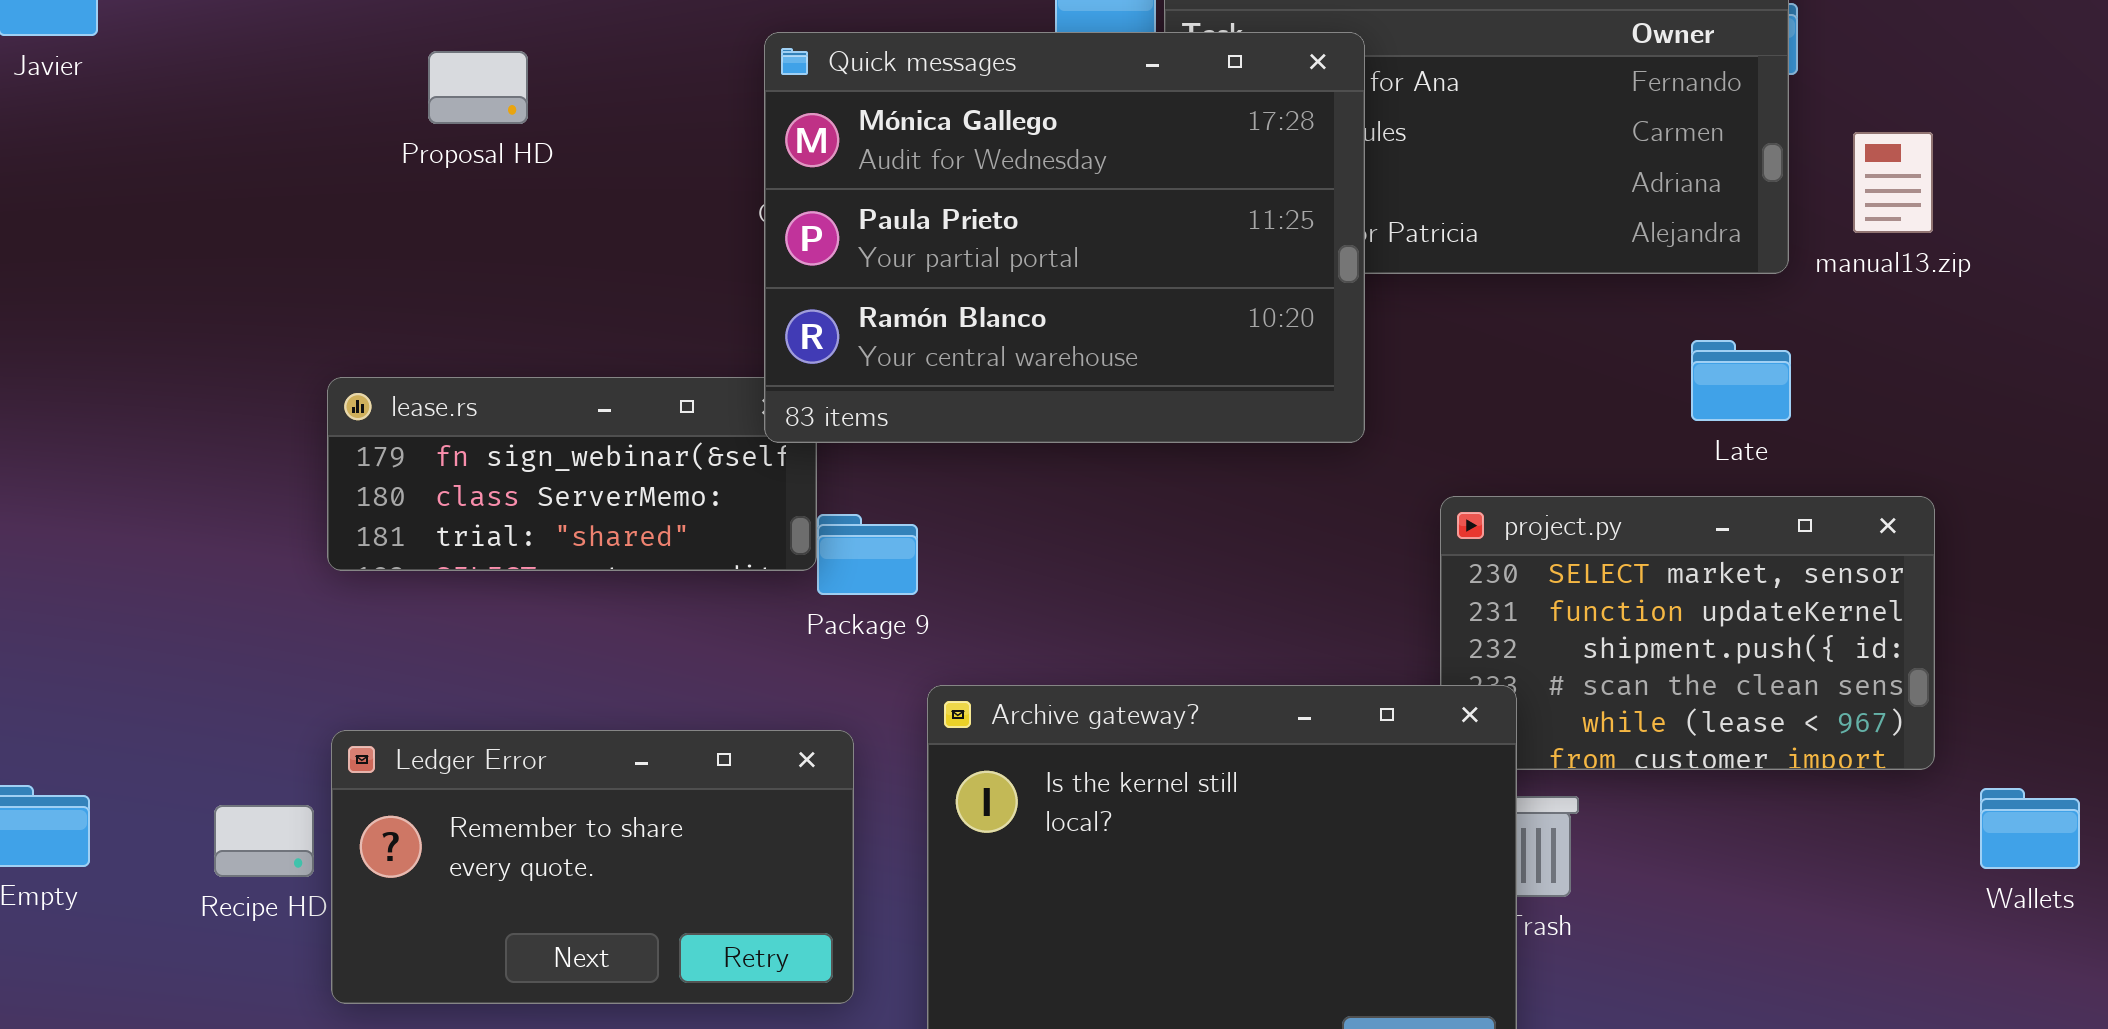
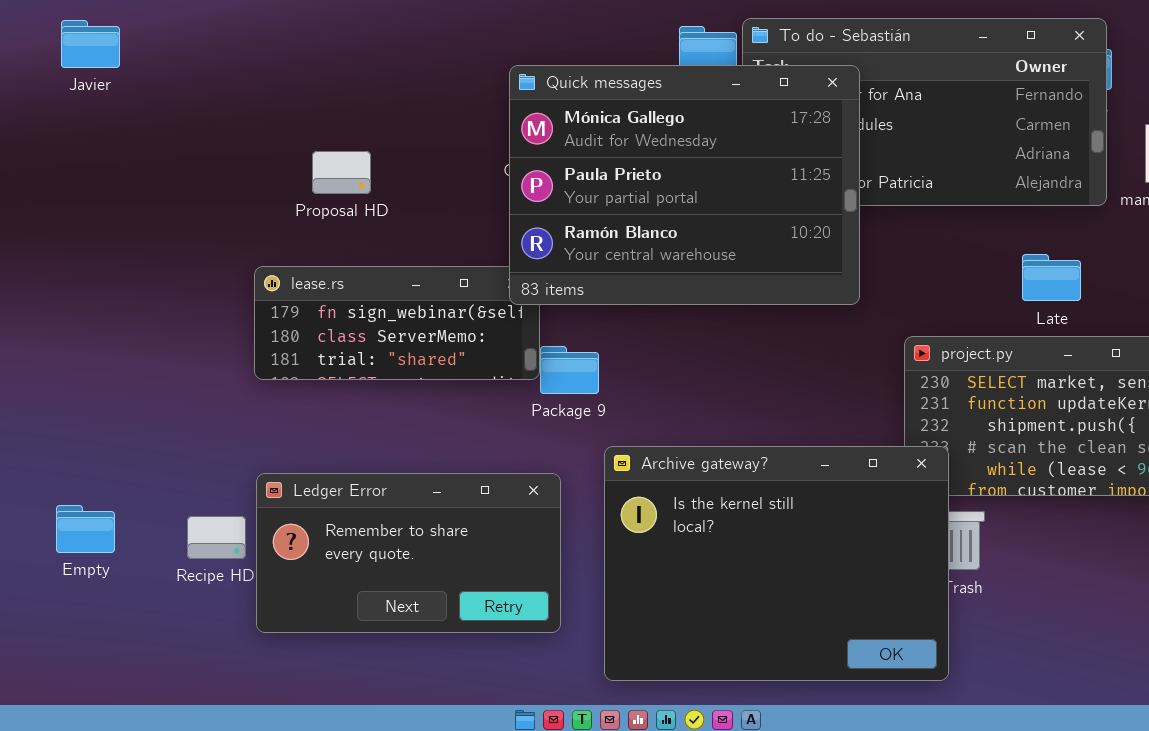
Proposal HD: [428,51,528,124] -> [312,151,371,194], moved
Late: [1691,340,1791,421] -> [1022,254,1081,301], moved

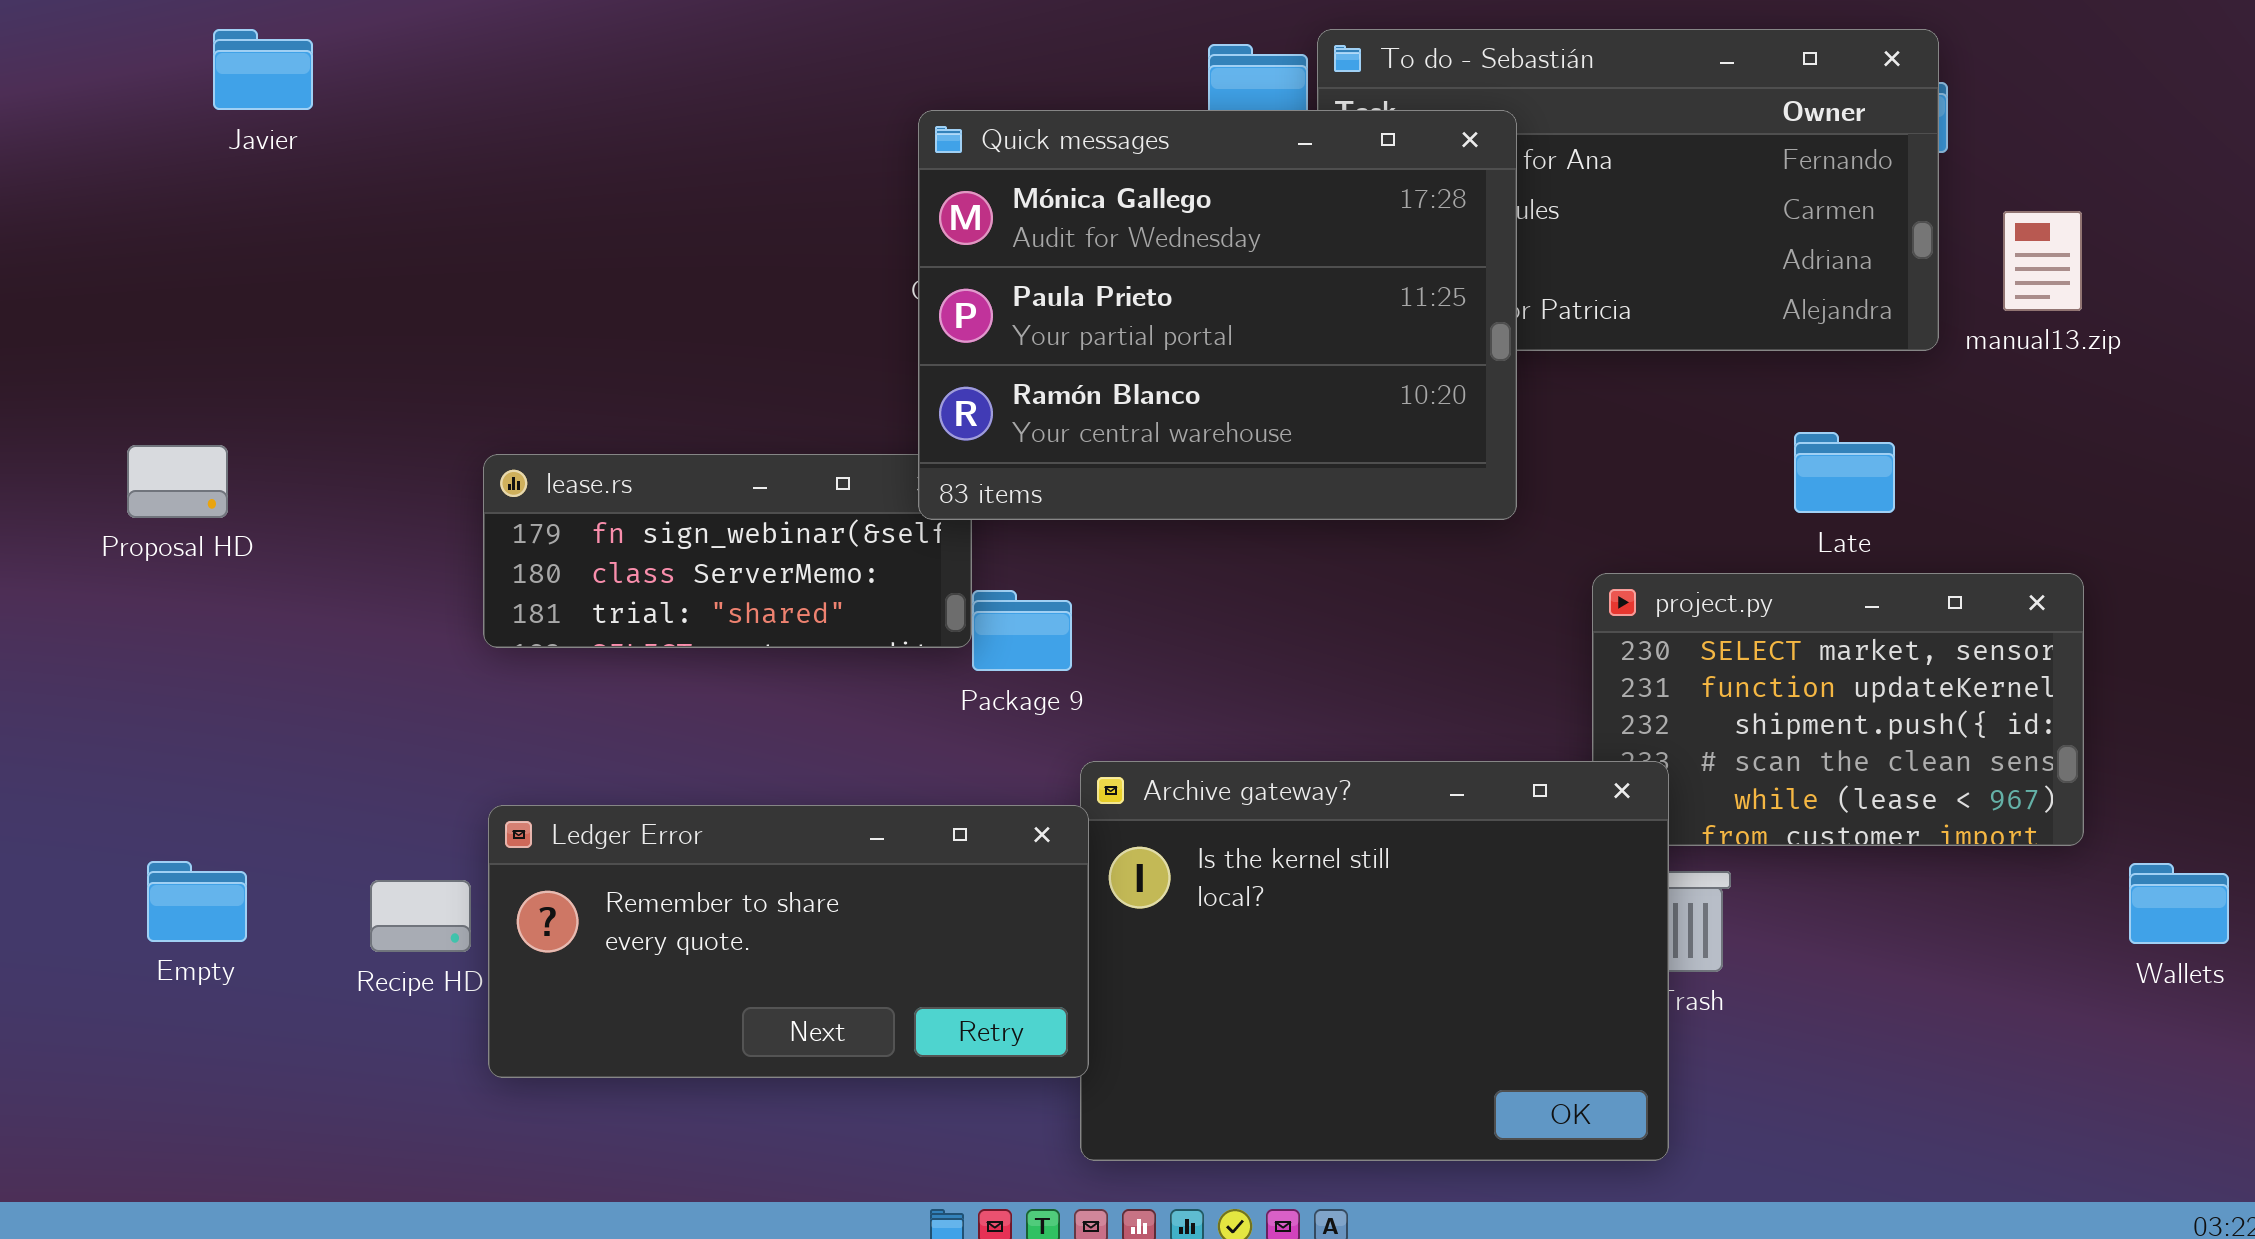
Javier: [61,20,120,68] -> [213,29,313,110], moved
Proposal HD: [312,151,371,194] -> [127,445,228,518], moved
Ledger Error: [256,473,561,633] -> [488,805,1089,1078], resized

